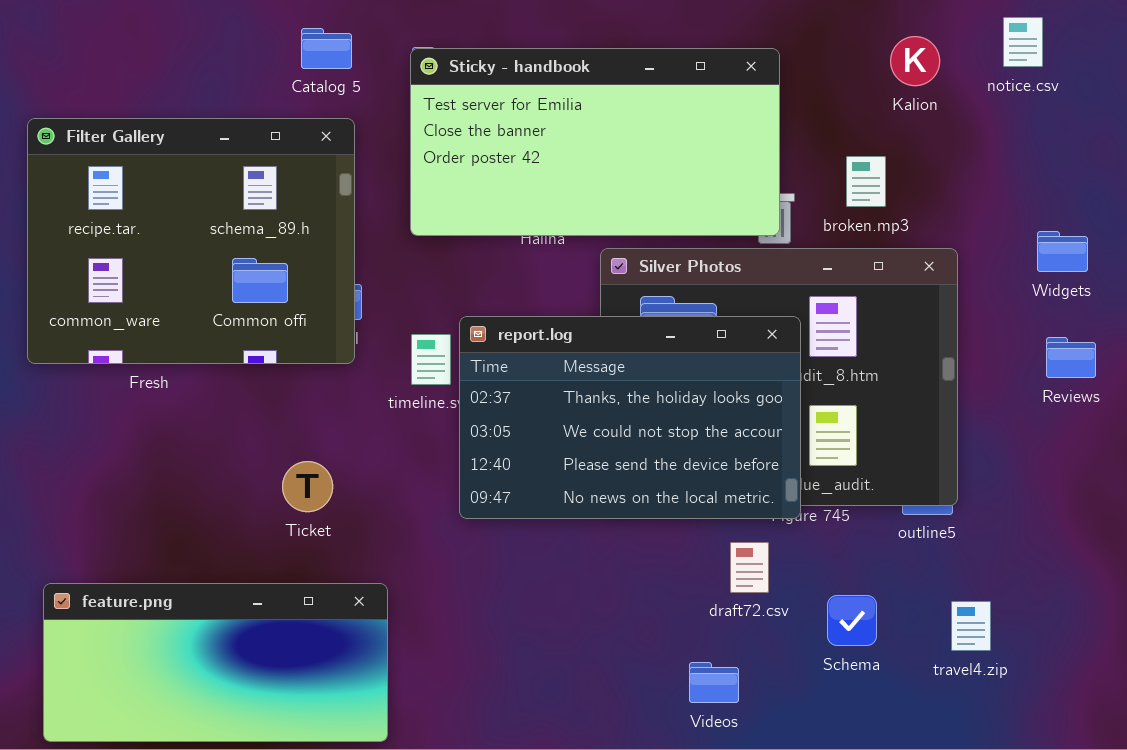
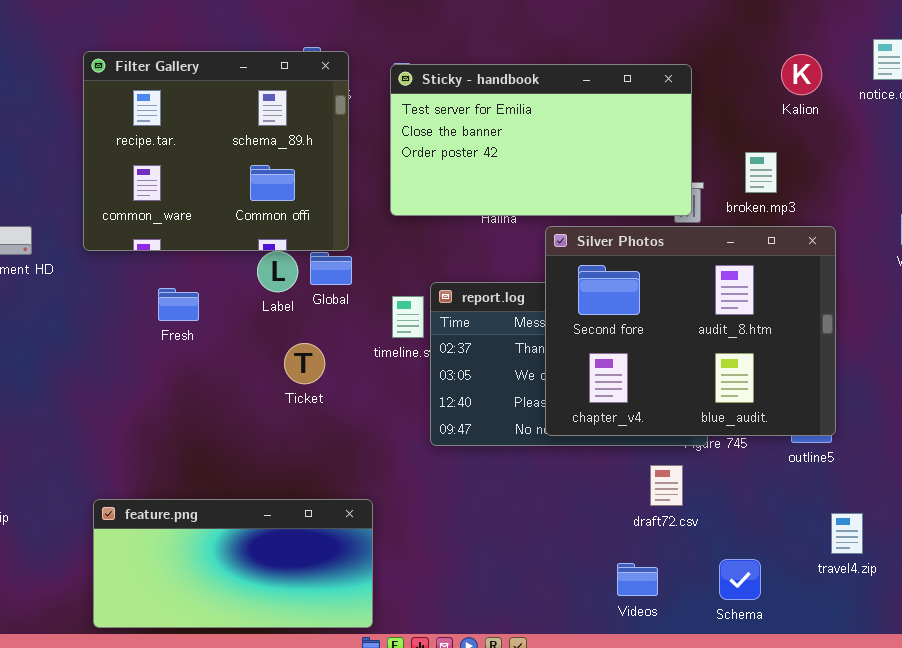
Filter Gallery: [27,118,355,364] -> [83,51,349,251], moved
Silver Photos: [600,248,958,506] -> [545,226,836,436], raised
Ticket: [282,461,333,512] -> [284,343,325,384], moved
Schema: [827,595,877,646] -> [719,559,761,600], moved

